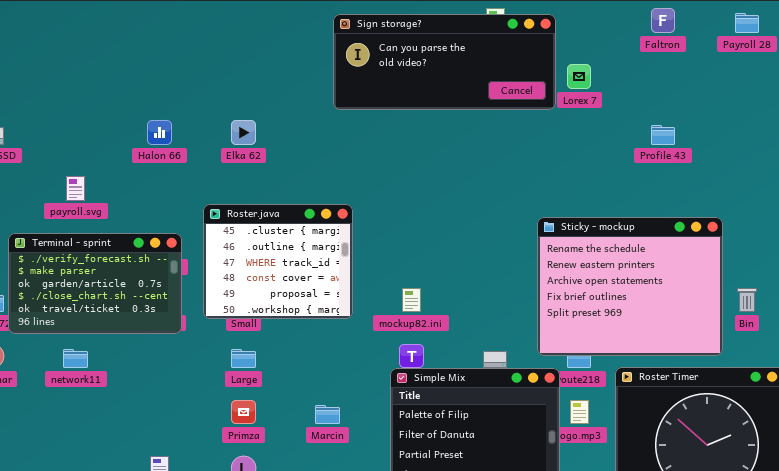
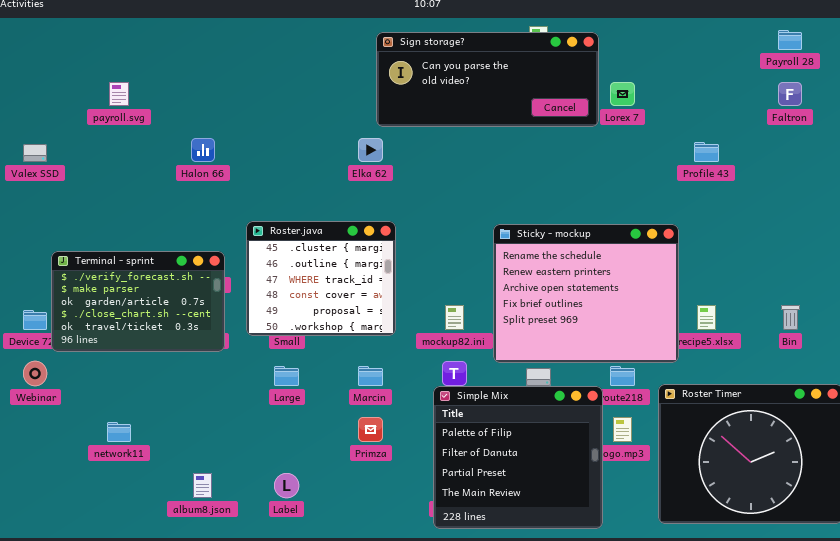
Faltron: [651,8,675,33] -> [778,82,802,106], moved
Elka 62: [231,120,256,145] -> [358,138,383,162], moved
payroll.svg: [66,176,85,201] -> [109,82,129,106], moved
Sticky - mockup: [537,217,723,356] -> [493,224,679,363], moved
network11: [63,349,88,368] -> [107,422,131,442], moved
Primza: [231,400,256,424] -> [358,417,383,442], moved
Marcin: [315,405,340,424] -> [358,366,383,386], moved

